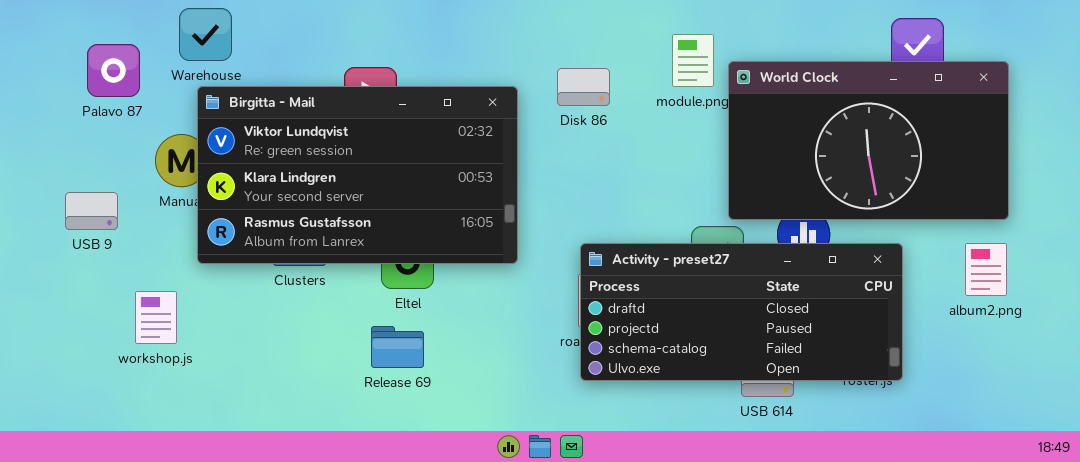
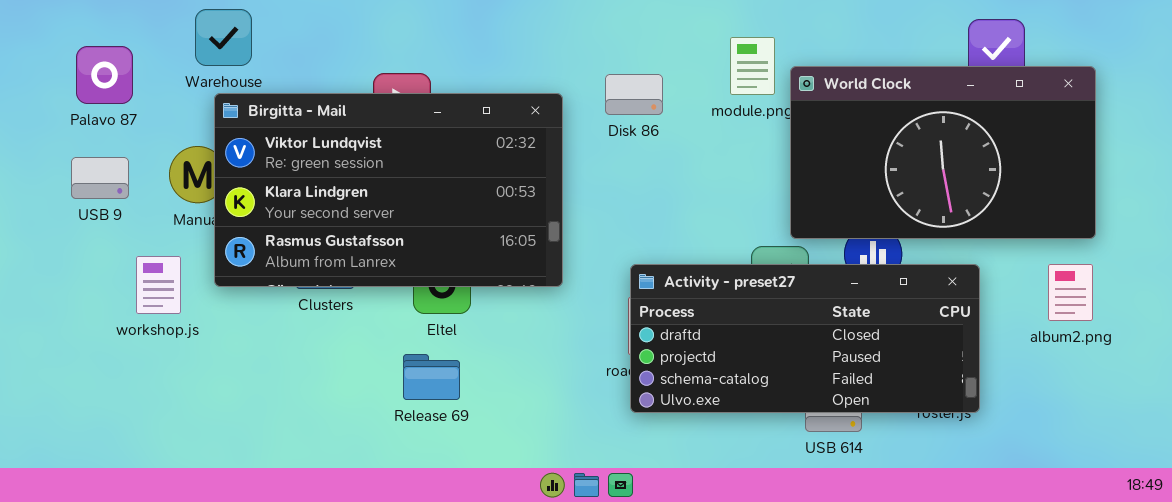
Palavo 87: [87,44,140,97] -> [76,46,133,104], moved
USB 9: [65,192,118,230] -> [71,157,129,199], moved
workshop.js: [135,291,177,344] -> [136,256,181,314], moved

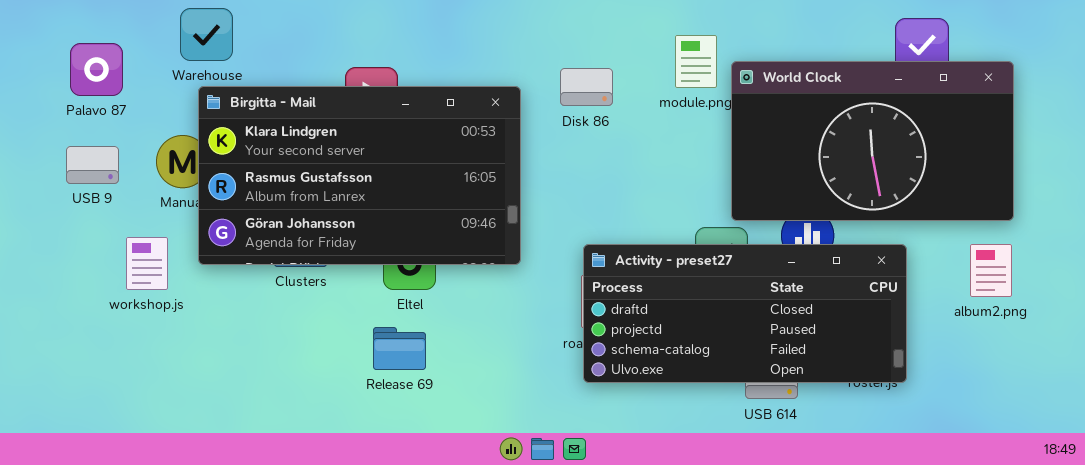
Birgitta - Mail: [214,93,563,287] -> [198,86,521,265], scrolled down 1 row

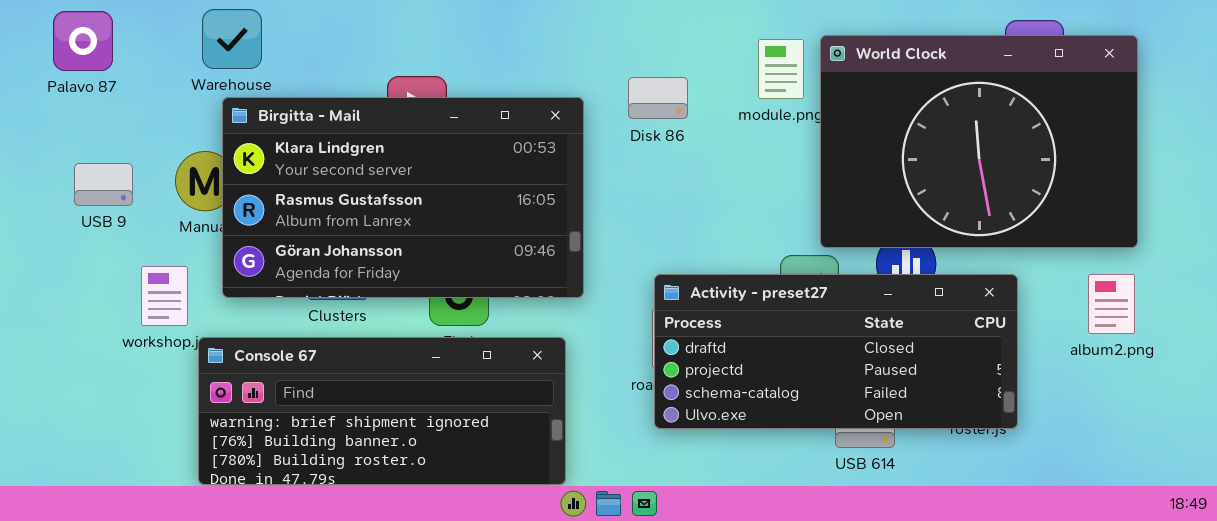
Palavo 87: [70,43,123,96] -> [53,11,113,71], moved
World Clock: [731,61,1014,221] -> [820,35,1138,248], resized
Console 67: none -> [198,337,566,485], opened

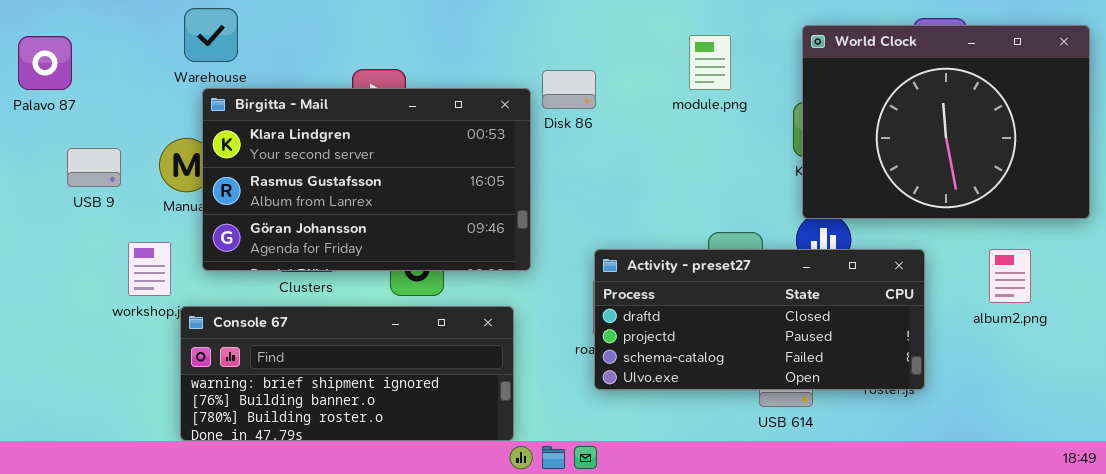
Palavo 87: [53,11,113,71] -> [18,36,72,90], moved
World Clock: [820,35,1138,248] -> [802,25,1090,219], moved
Disk 86: [628,77,688,119] -> [542,70,596,109], moved

